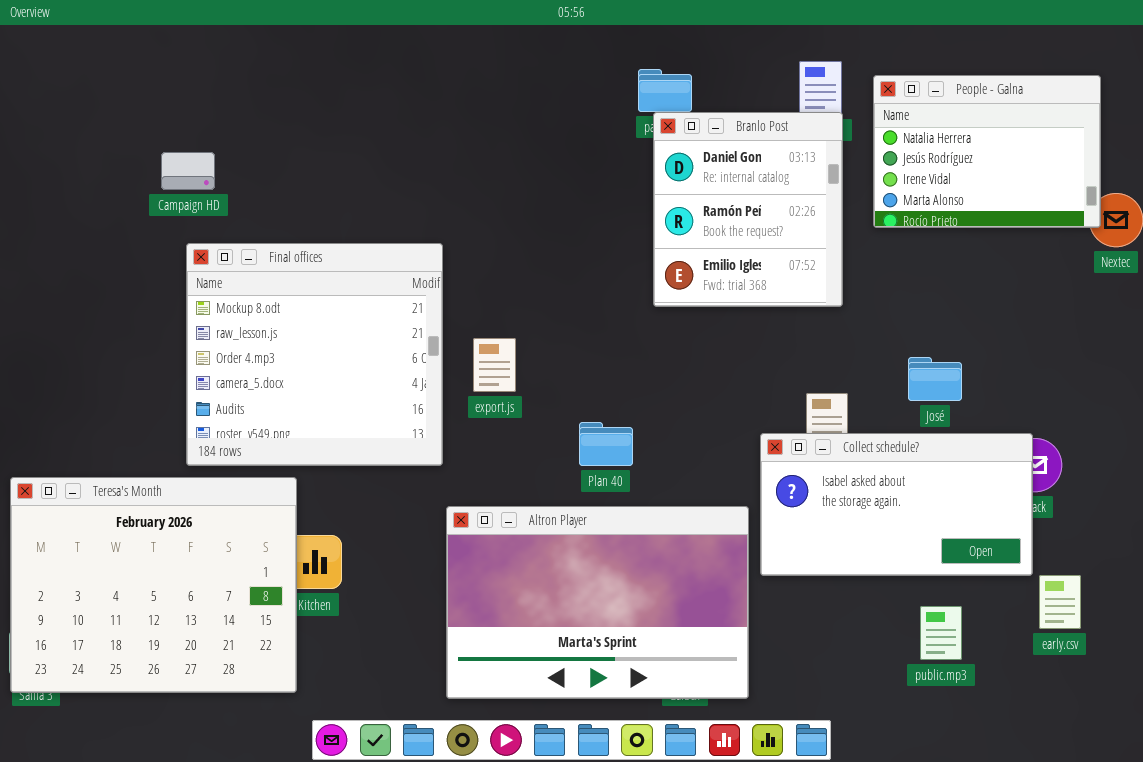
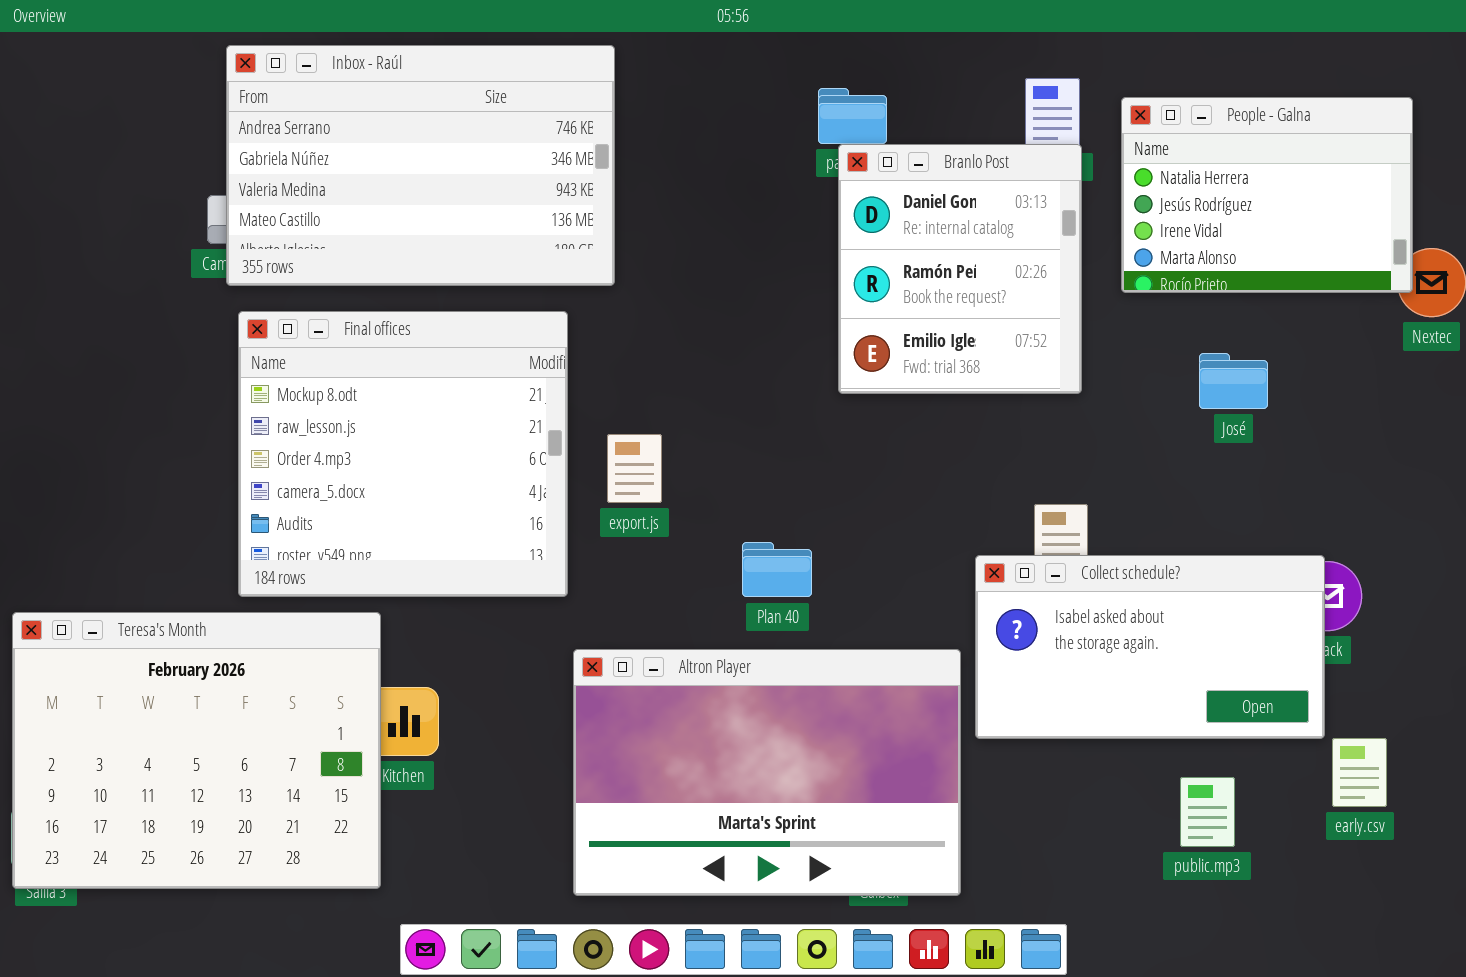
Inbox - Raúl: none -> [226,45,615,286], opened
José: [908,357,962,401] -> [1199,353,1268,409], moved

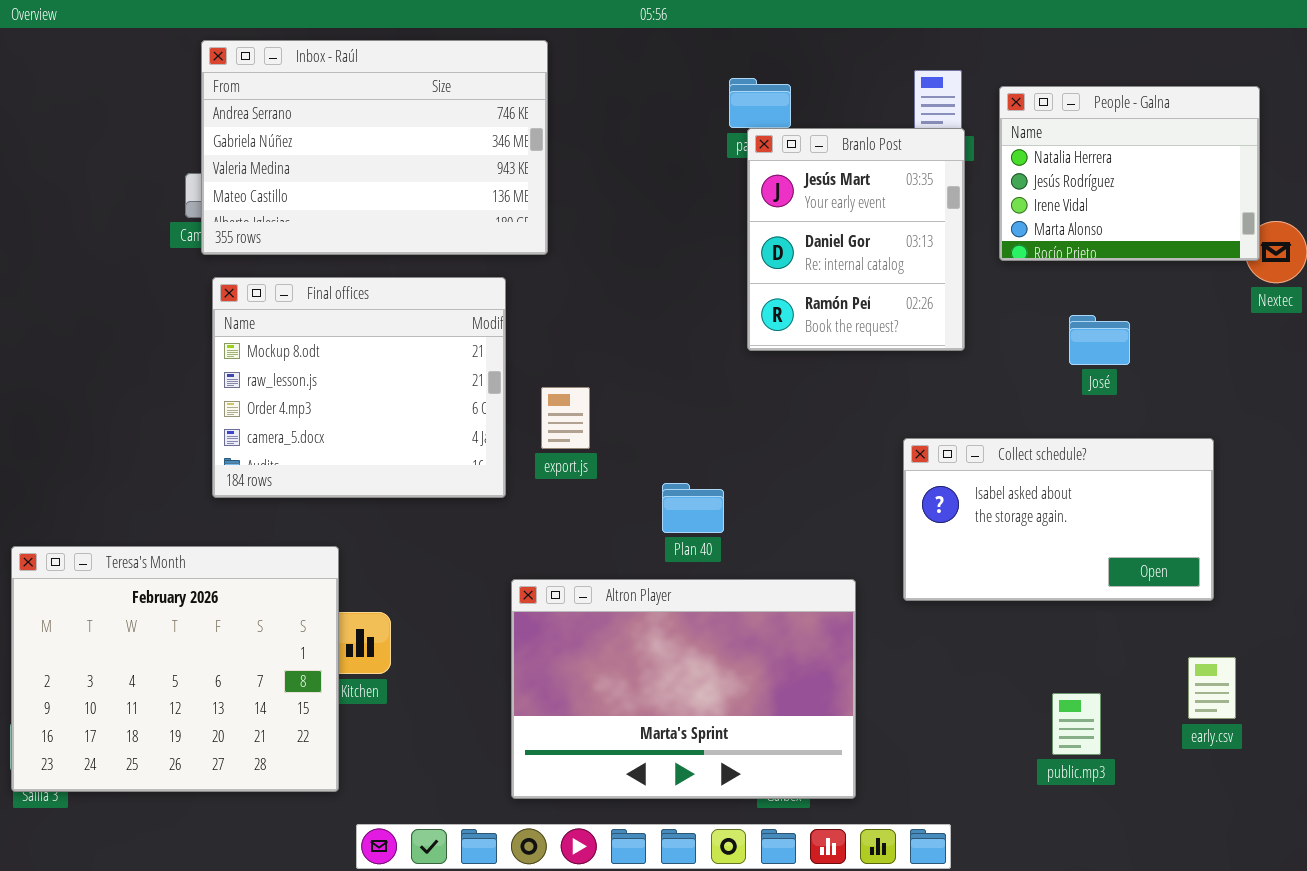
Branlo Post: [838,144,1082,394] -> [747,128,965,351], scrolled up 1 row
Final offices: [238,311,568,597] -> [212,277,506,498], resized
Collect schedule?: [975,555,1325,739] -> [903,438,1214,601], moved

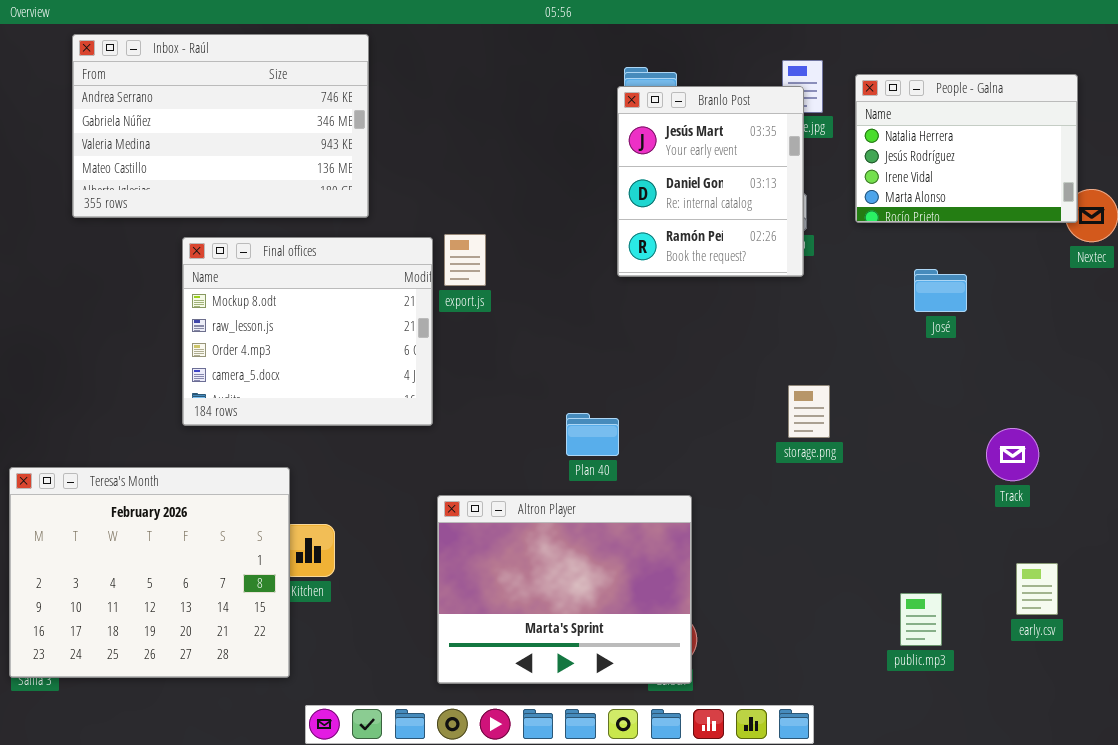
Inbox - Raúl: [201,40,548,255] -> [72,34,369,218], moved
Branlo Post: [747,128,965,351] -> [617,86,804,277], moved
export.js: [541,387,590,449] -> [444,234,486,286], moved
Collect schedule?: [903,438,1214,601] -> none, closed
Altron Player: [511,579,856,799] -> [437,495,692,684], resized

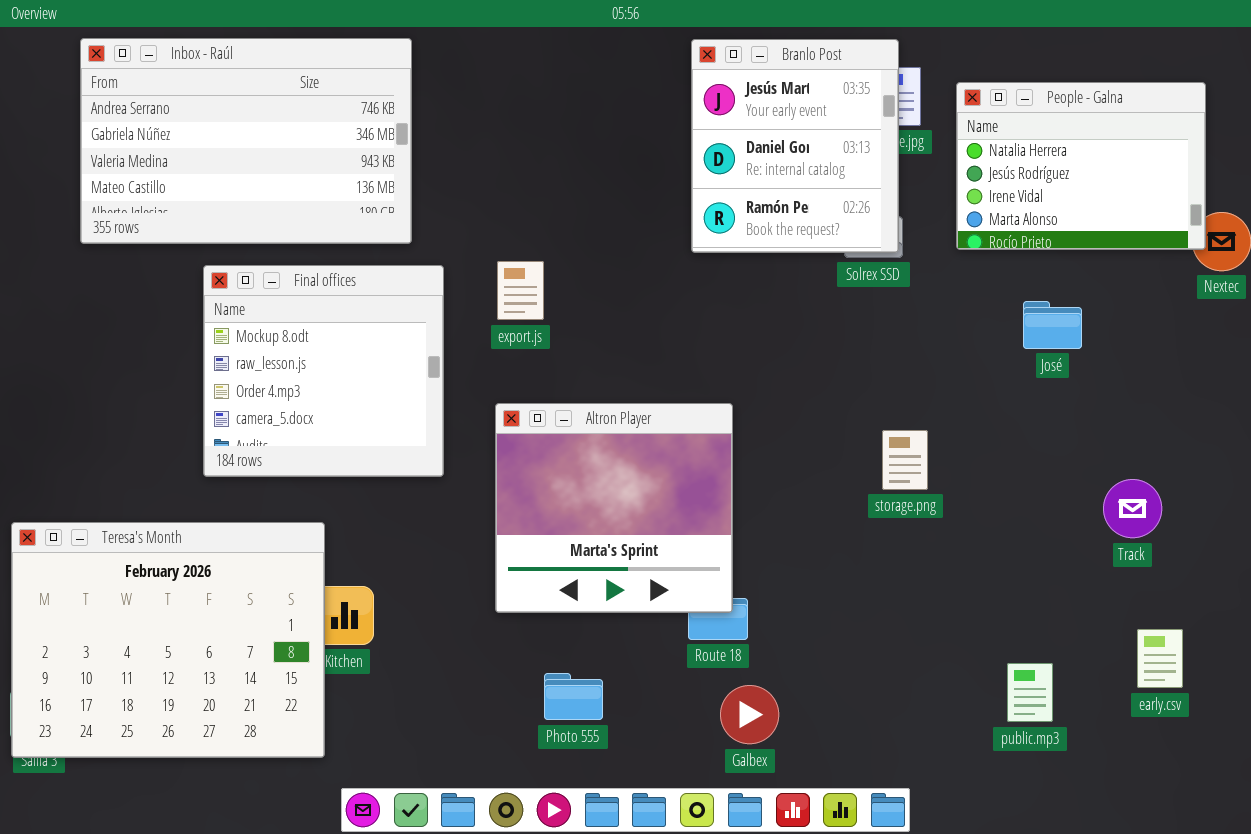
Branlo Post: [617,86,804,277] -> [691,39,899,253], moved
Final offices: [182,237,433,426] -> [203,265,444,477], resized
Altron Player: [437,495,692,684] -> [495,403,733,613], moved, resized

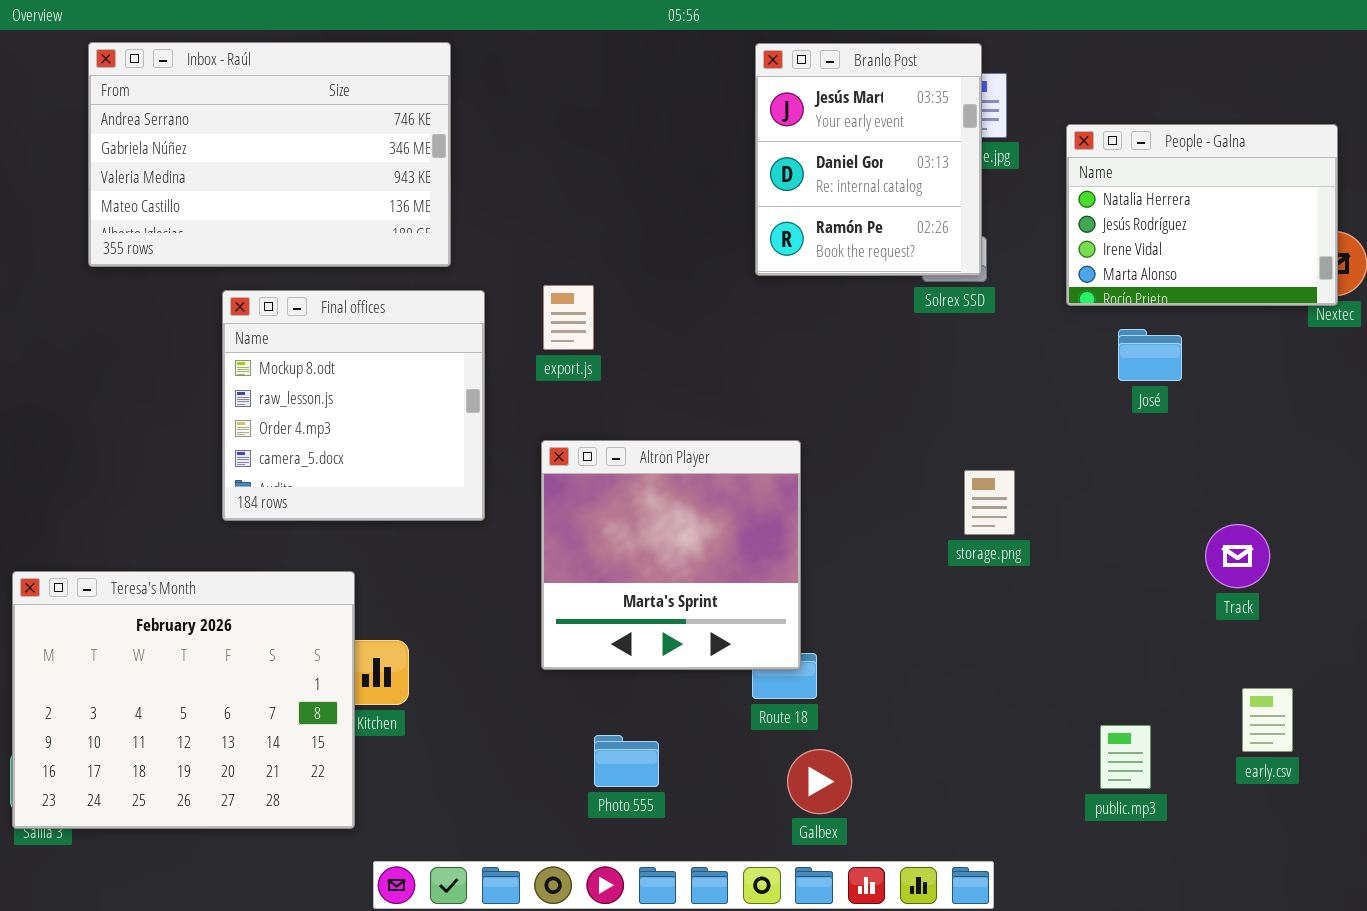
People - Galna: [956,82,1206,250] -> [1066,124,1338,306], moved

